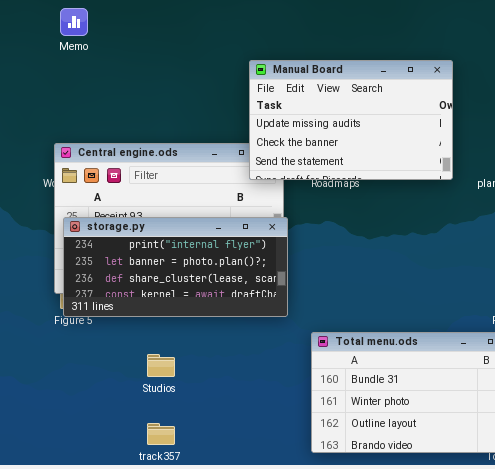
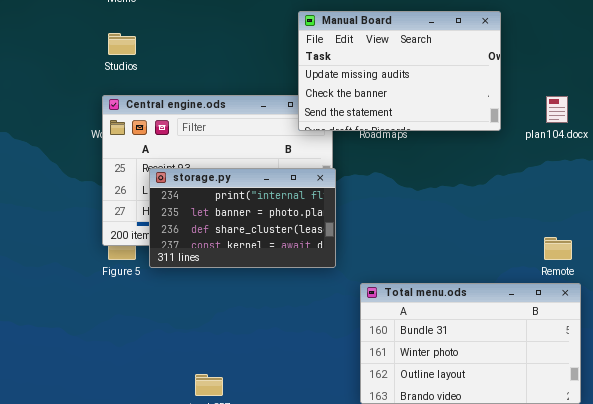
storage.py: [63,217,288,317] -> [149,168,336,268], resized
Studios: [147,354,175,377] -> [108,33,136,55], moved

